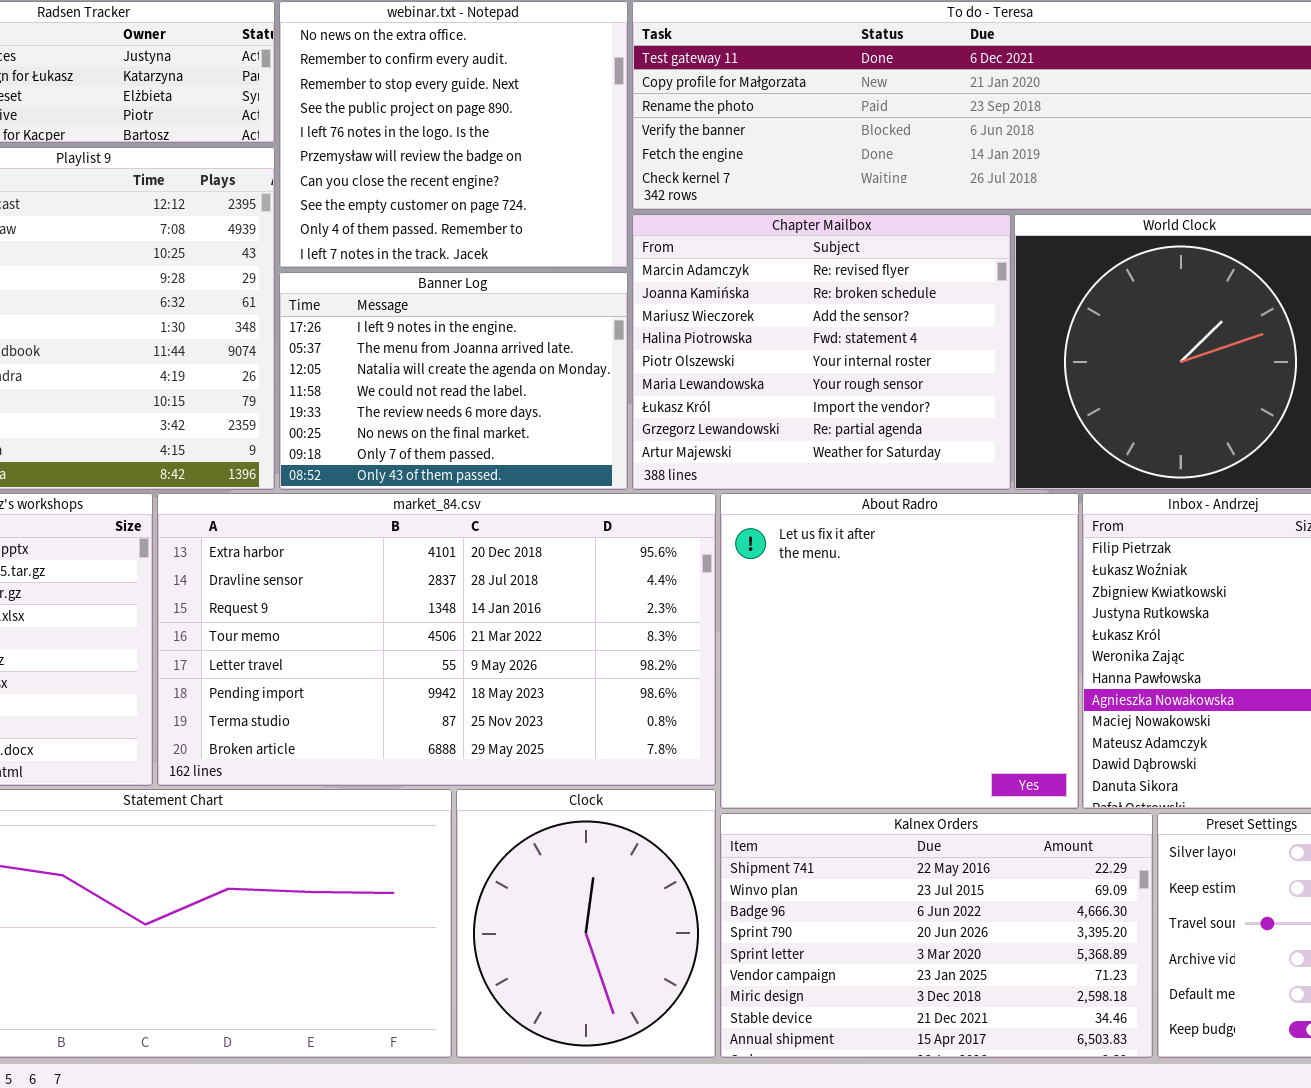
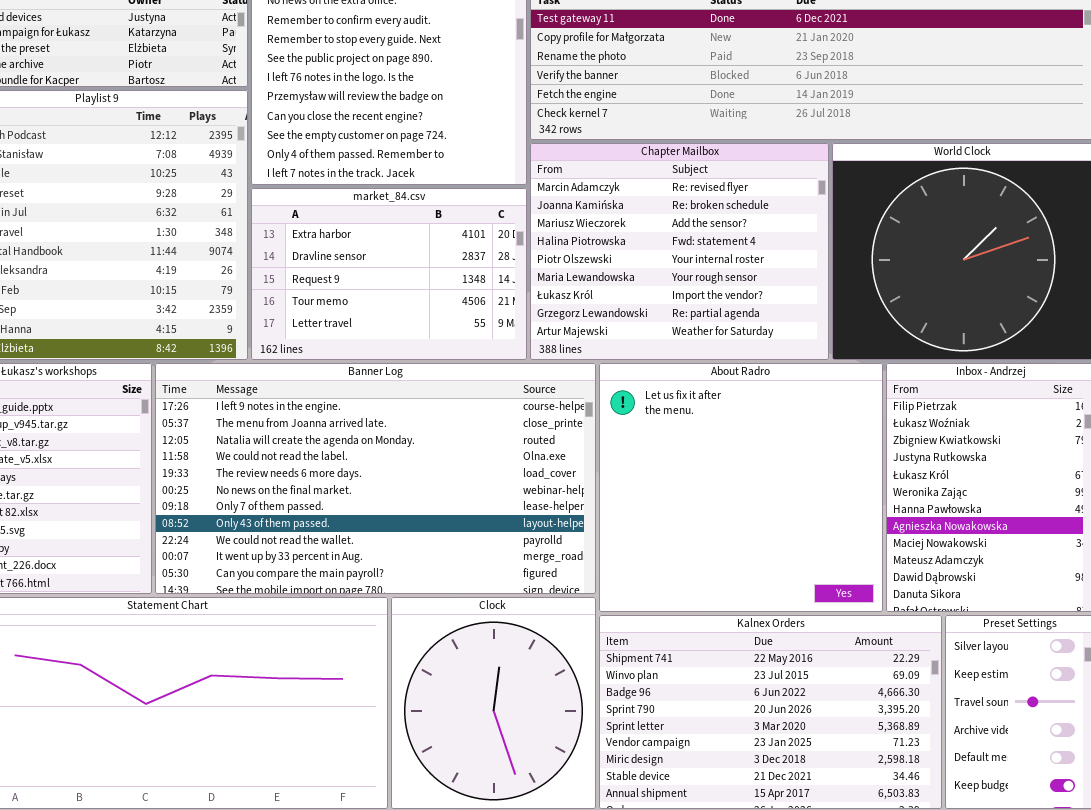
Banner Log: [279,272,628,490] -> [155,363,596,594], moved, resized
market_84.csv: [157,493,716,786] -> [251,188,527,360], moved, resized

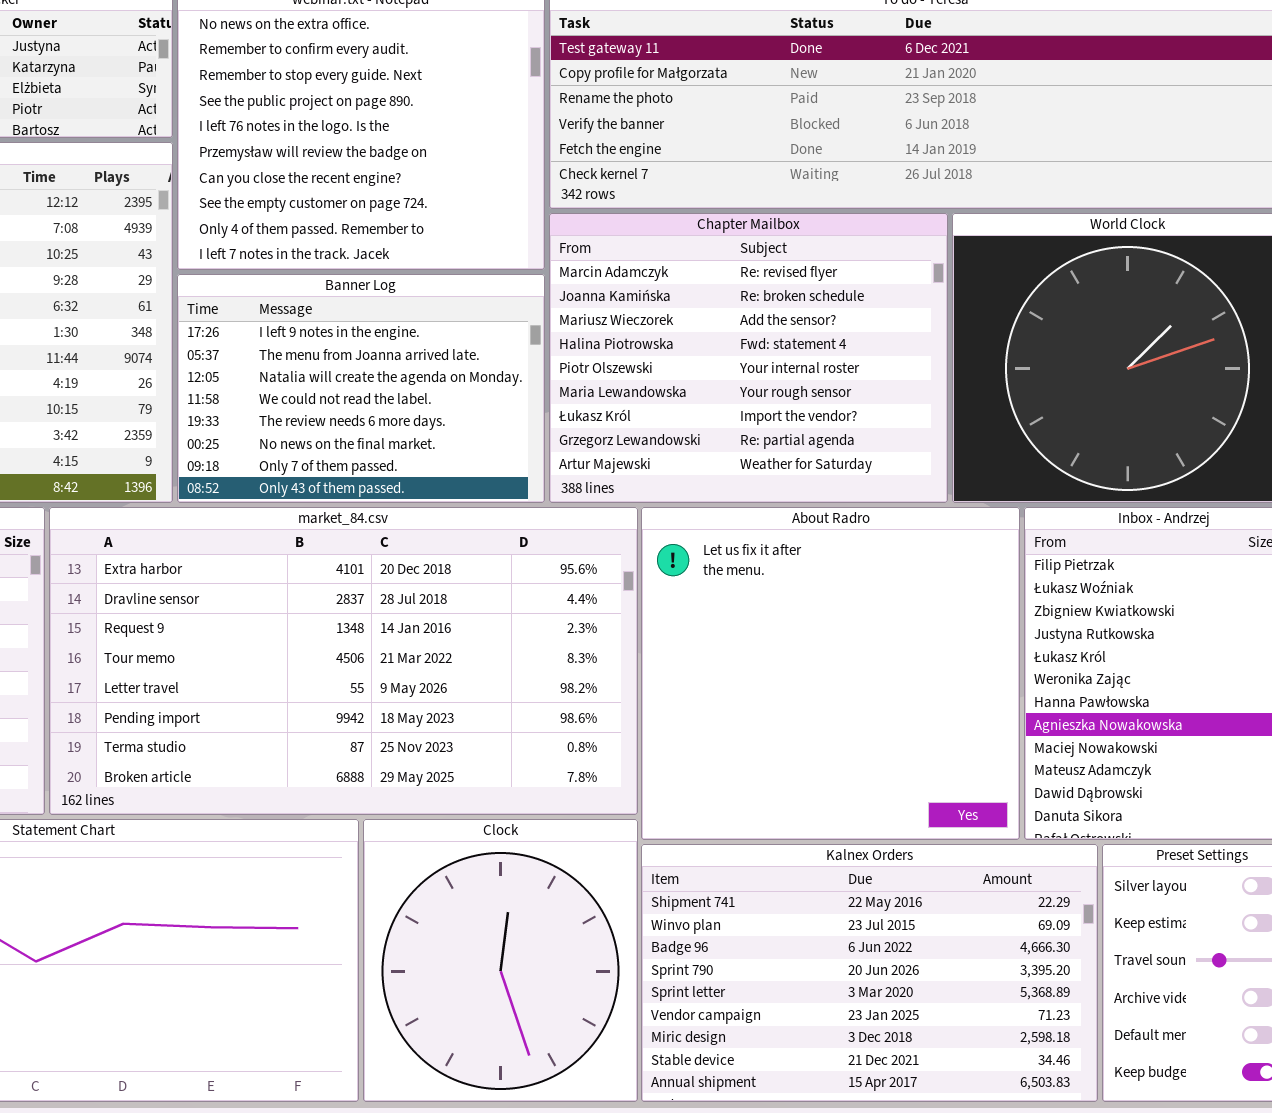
market_84.csv: [251,188,527,360] -> [49,507,638,815], moved, resized
Banner Log: [155,363,596,594] -> [177,274,545,503], moved, resized

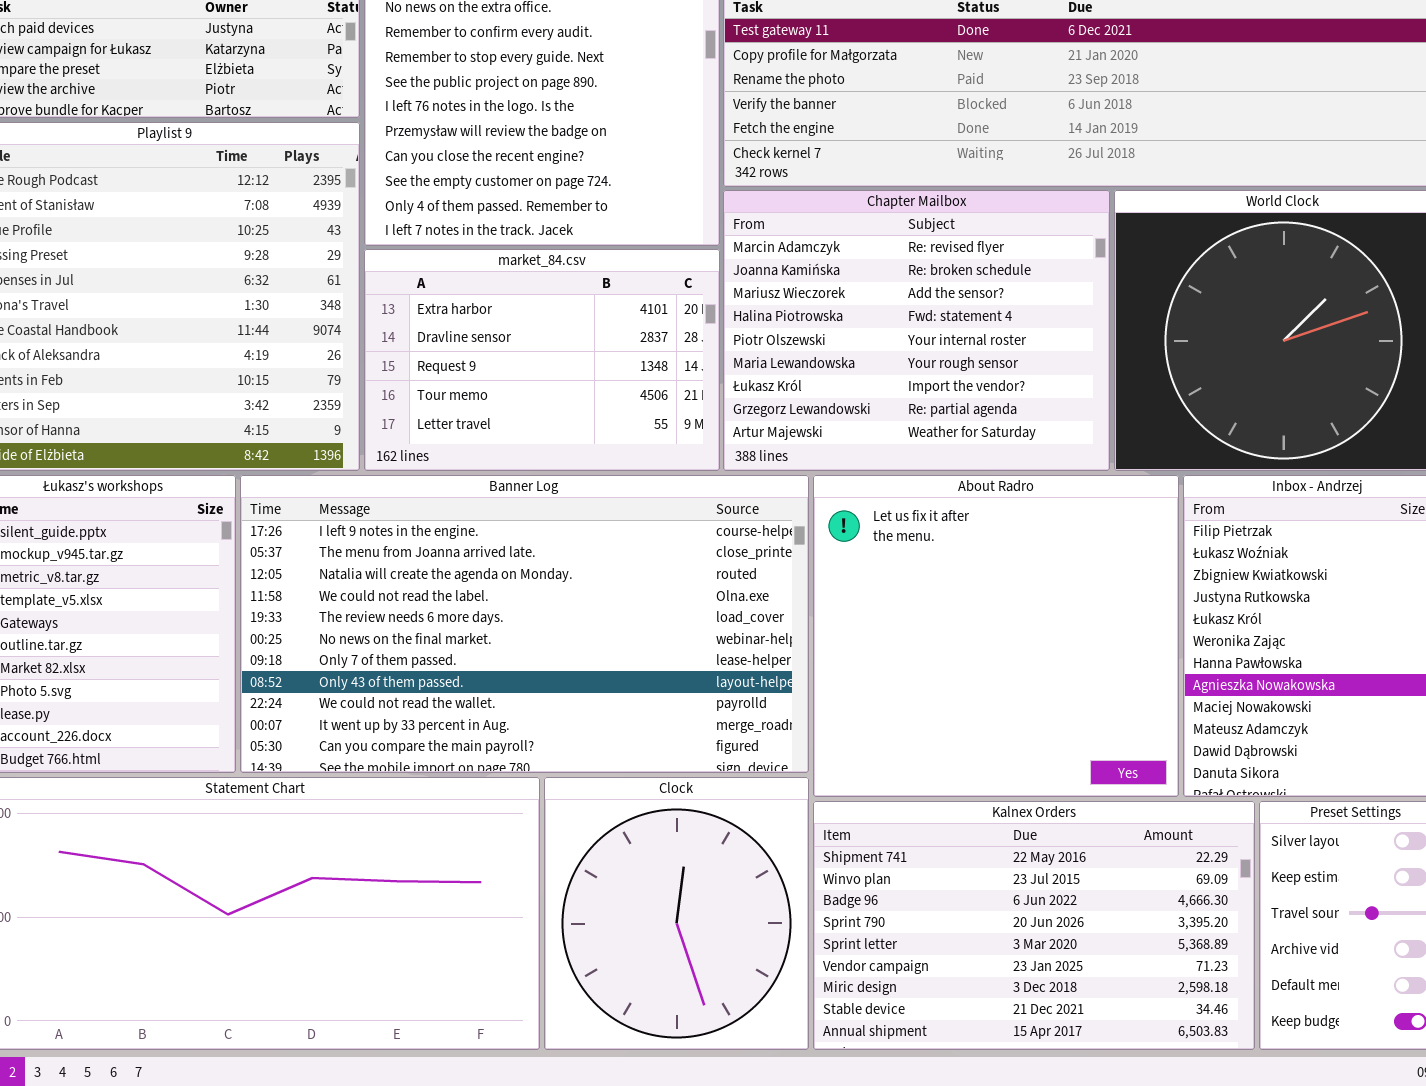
Banner Log: [177,274,545,503] -> [240,475,809,773], moved, resized
market_84.csv: [49,507,638,815] -> [364,249,720,471], moved, resized

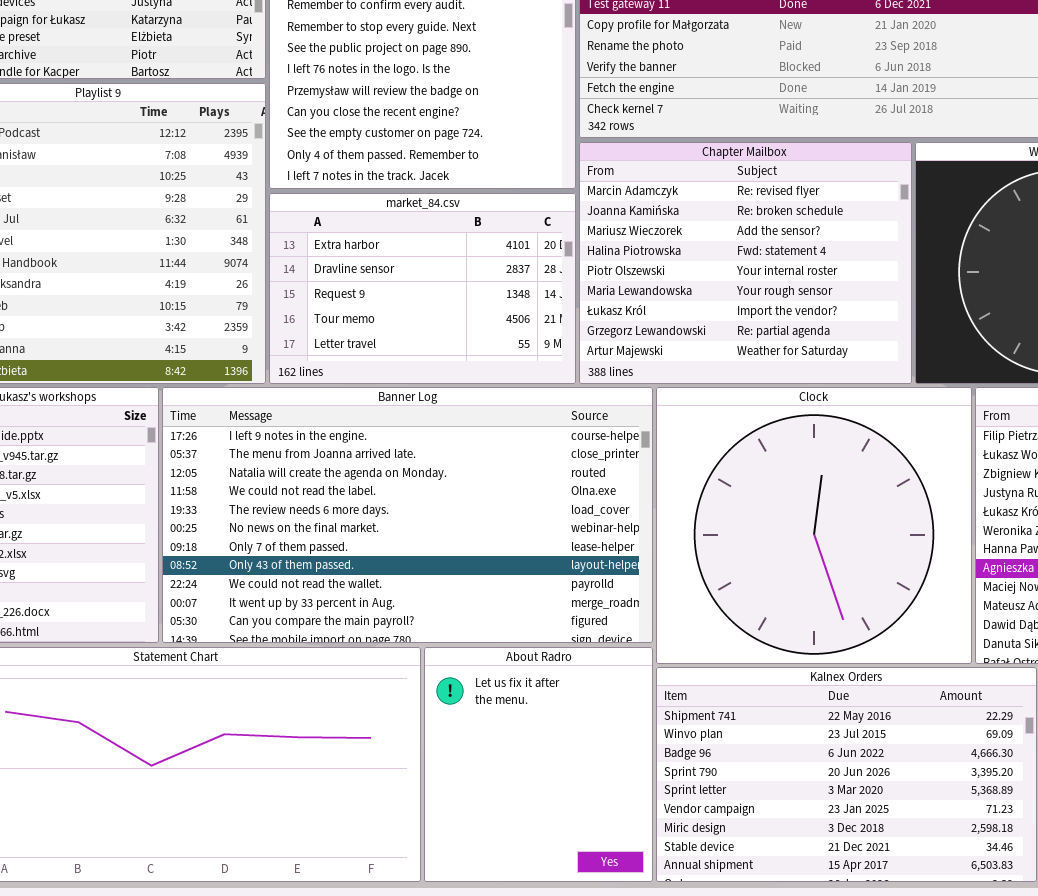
About Radro: [813,475,1179,797] -> [424,647,653,882], moved, resized
Clock: [544,777,809,1050] -> [656,387,972,664], moved, resized

